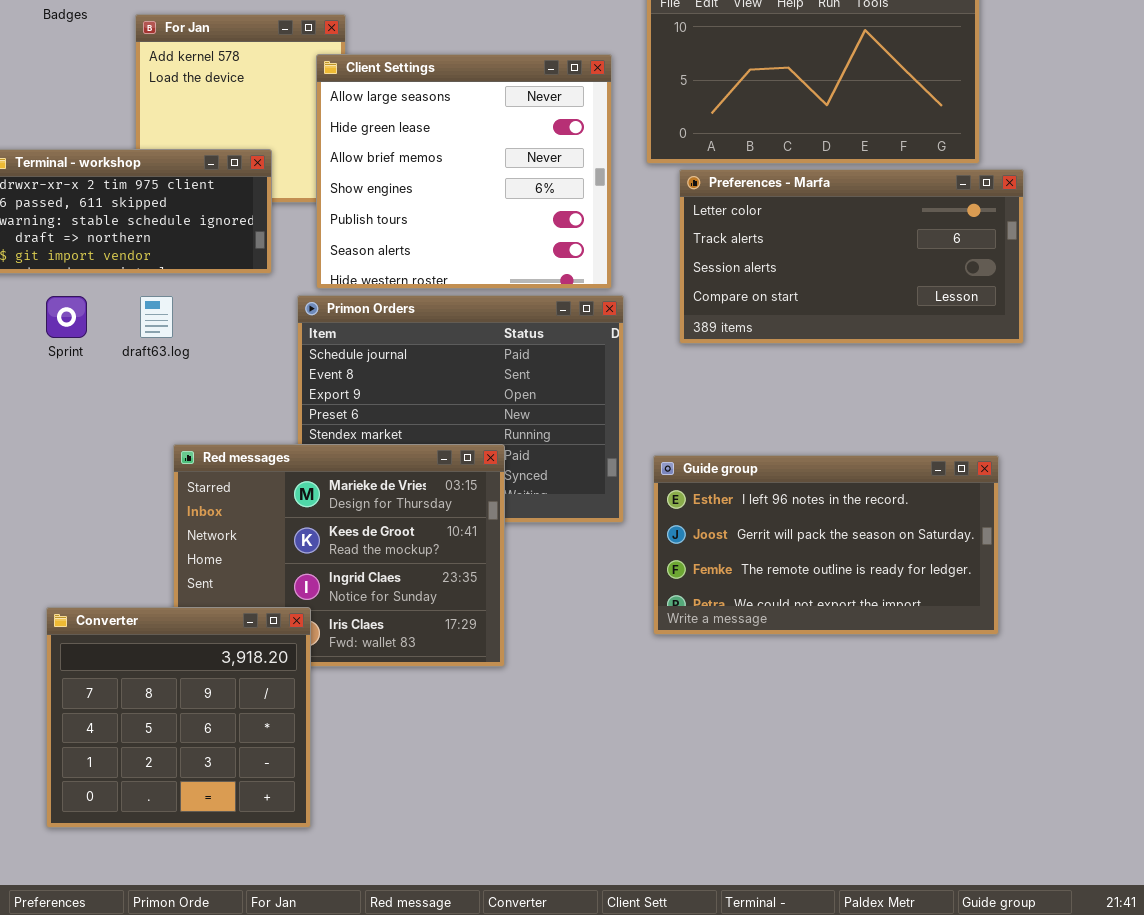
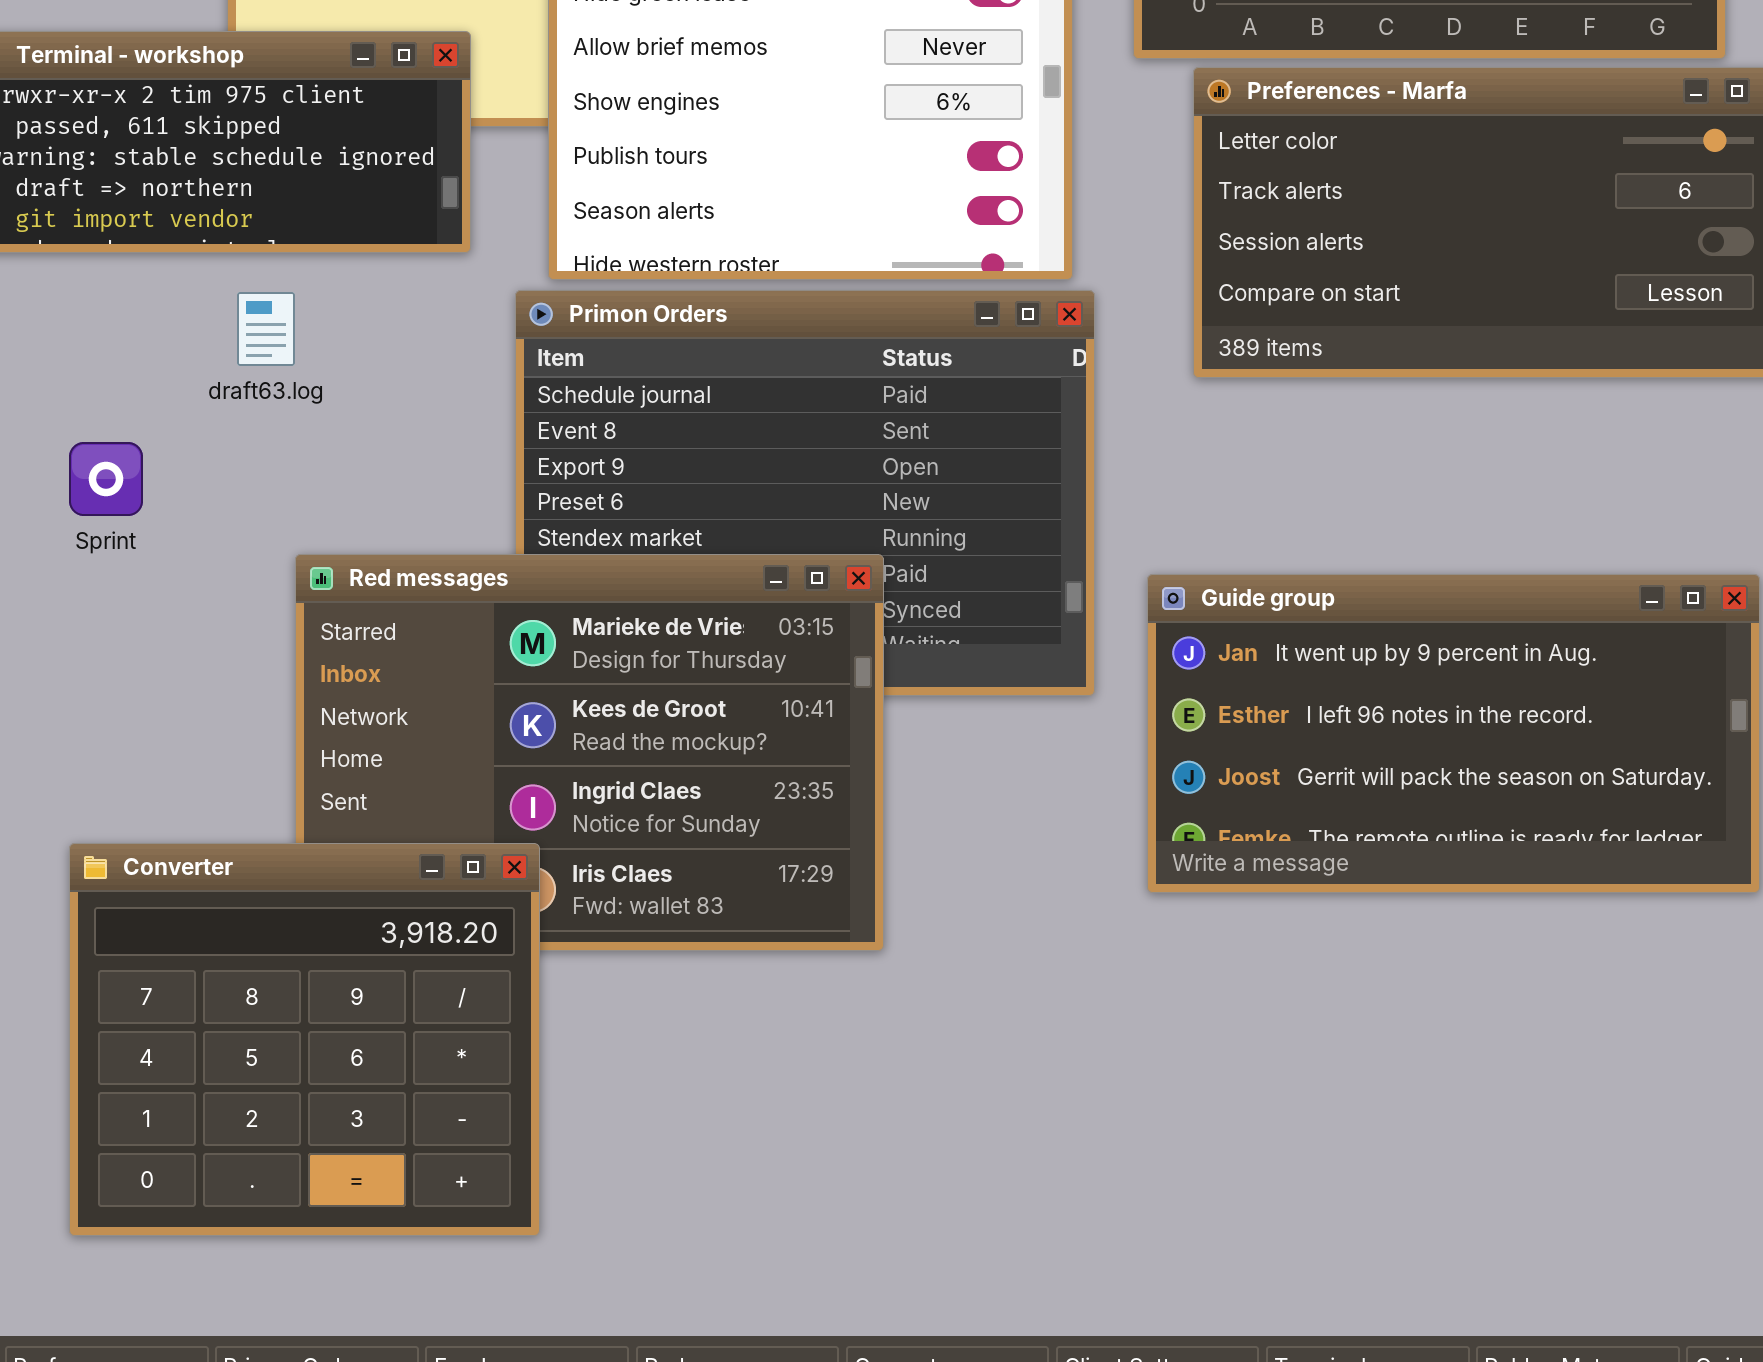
Sprint: [46,296,87,338] -> [69,442,143,516], moved
Guide group: [653,455,999,635] -> [1147,574,1760,893], scrolled up 1 row

